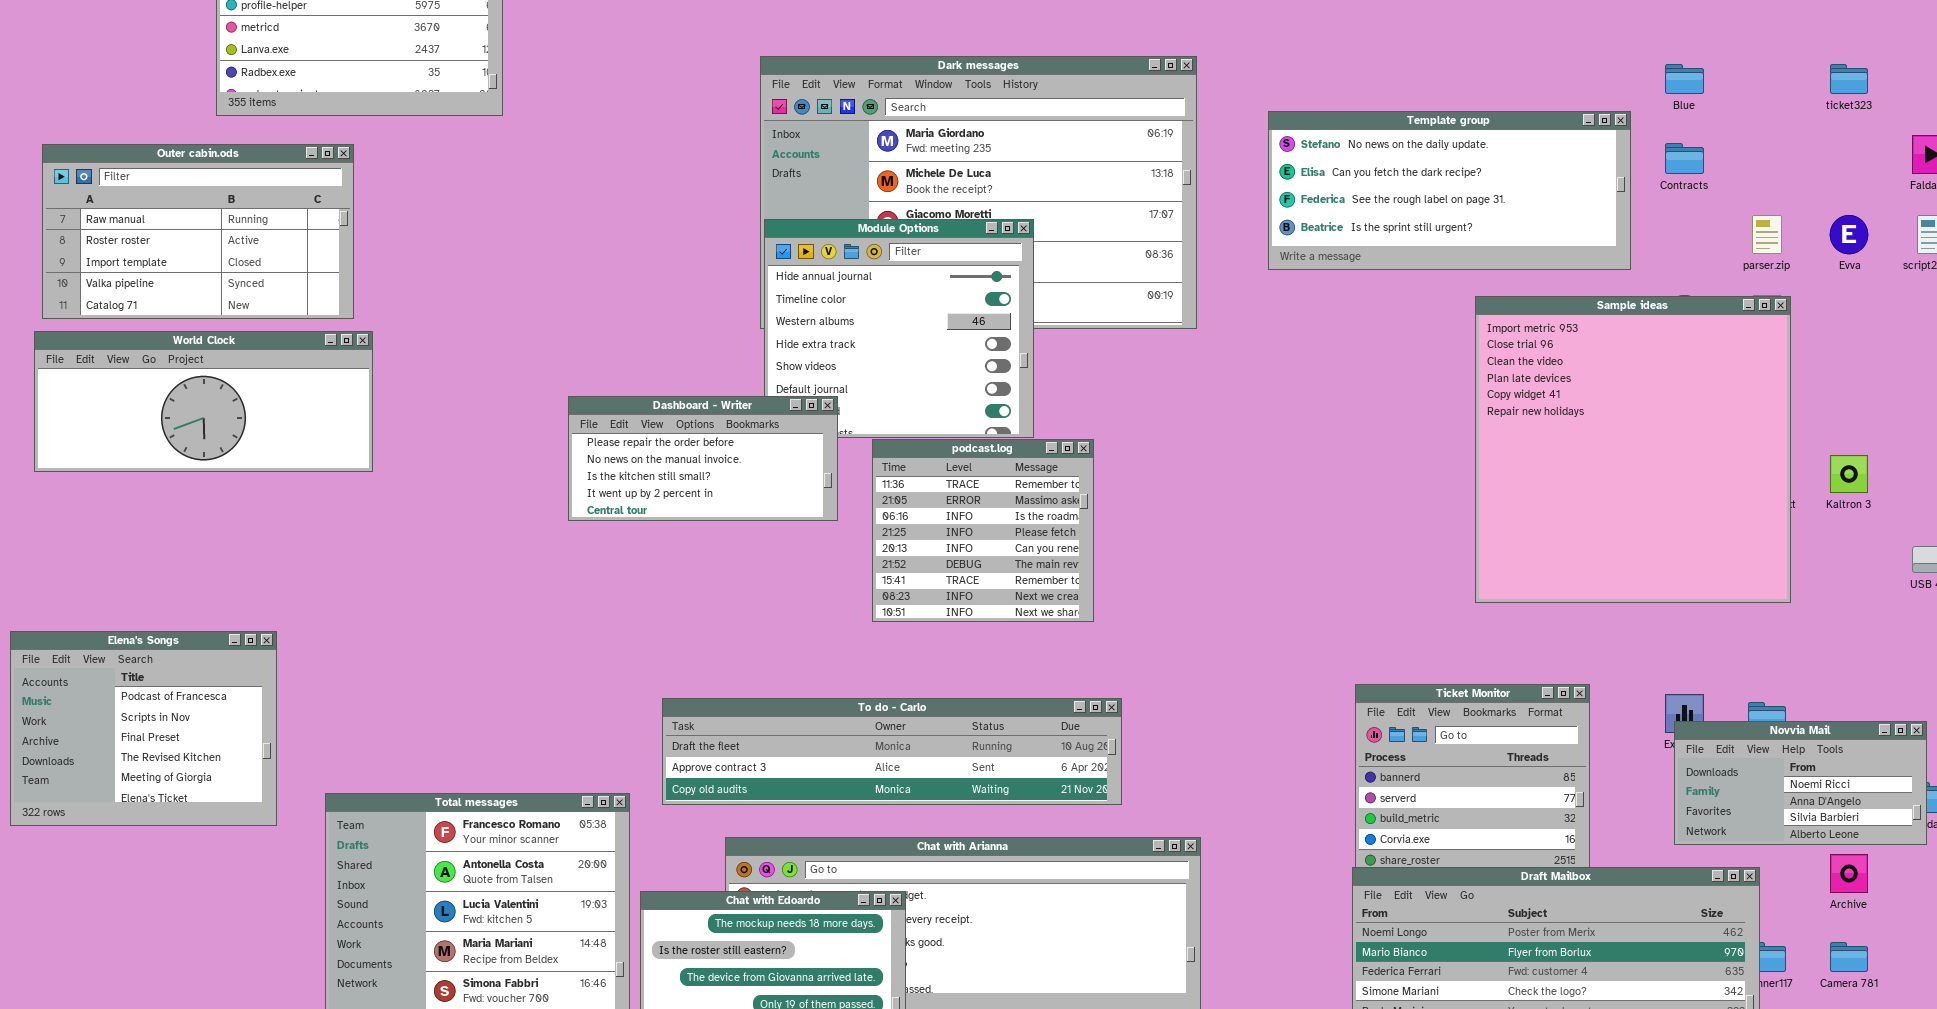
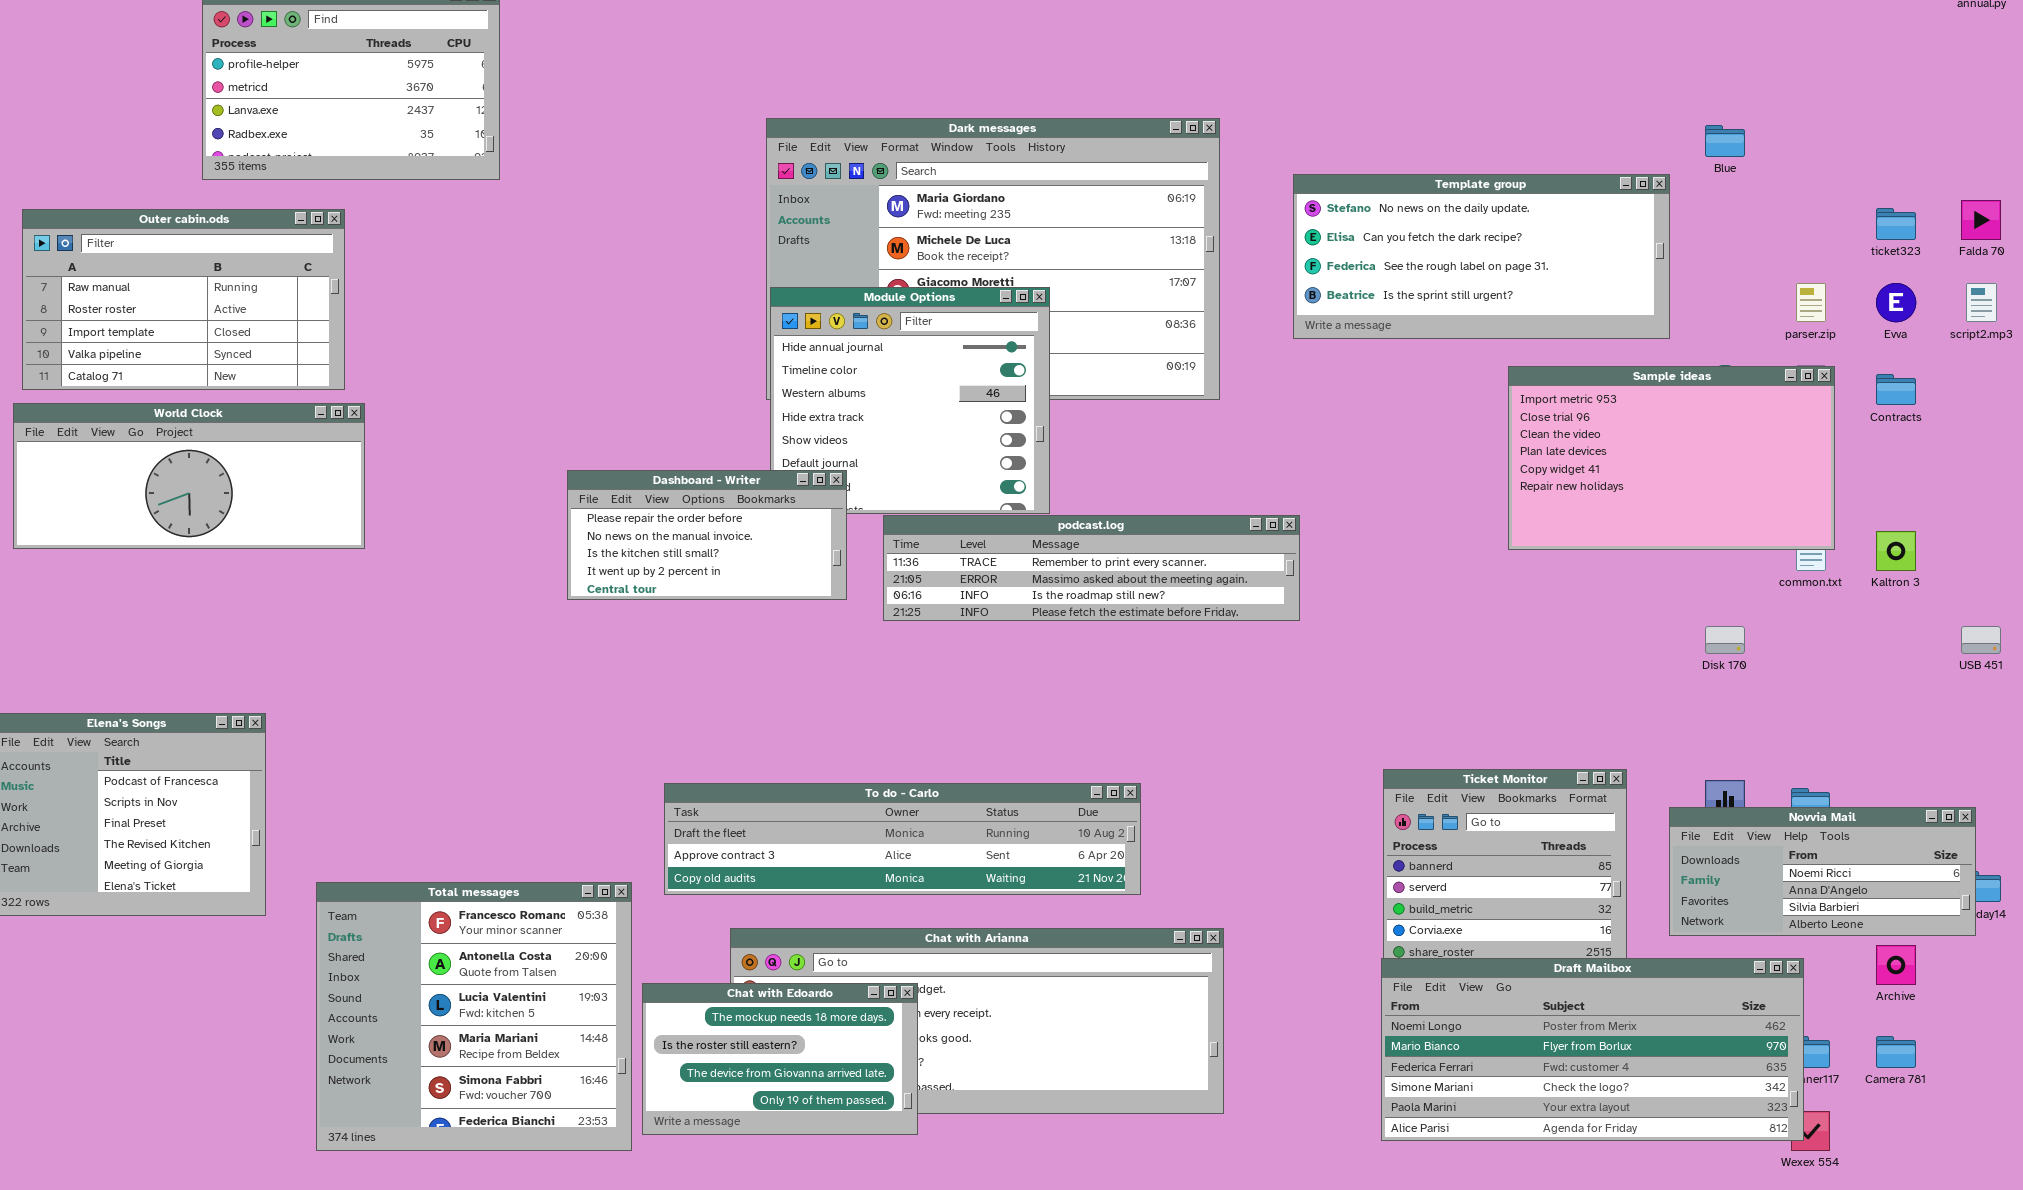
ticket323: [1830,64,1868,94] -> [1876,208,1916,240], moved
Contracts: [1665,143,1704,174] -> [1876,374,1916,405], moved
Sample ideas: [1475,296,1791,603] -> [1508,366,1835,550], resized
podcast.log: [872,439,1094,622] -> [883,515,1300,621], resized
Novvia Mail: [1674,721,1927,845] -> [1669,807,1976,936], resized

